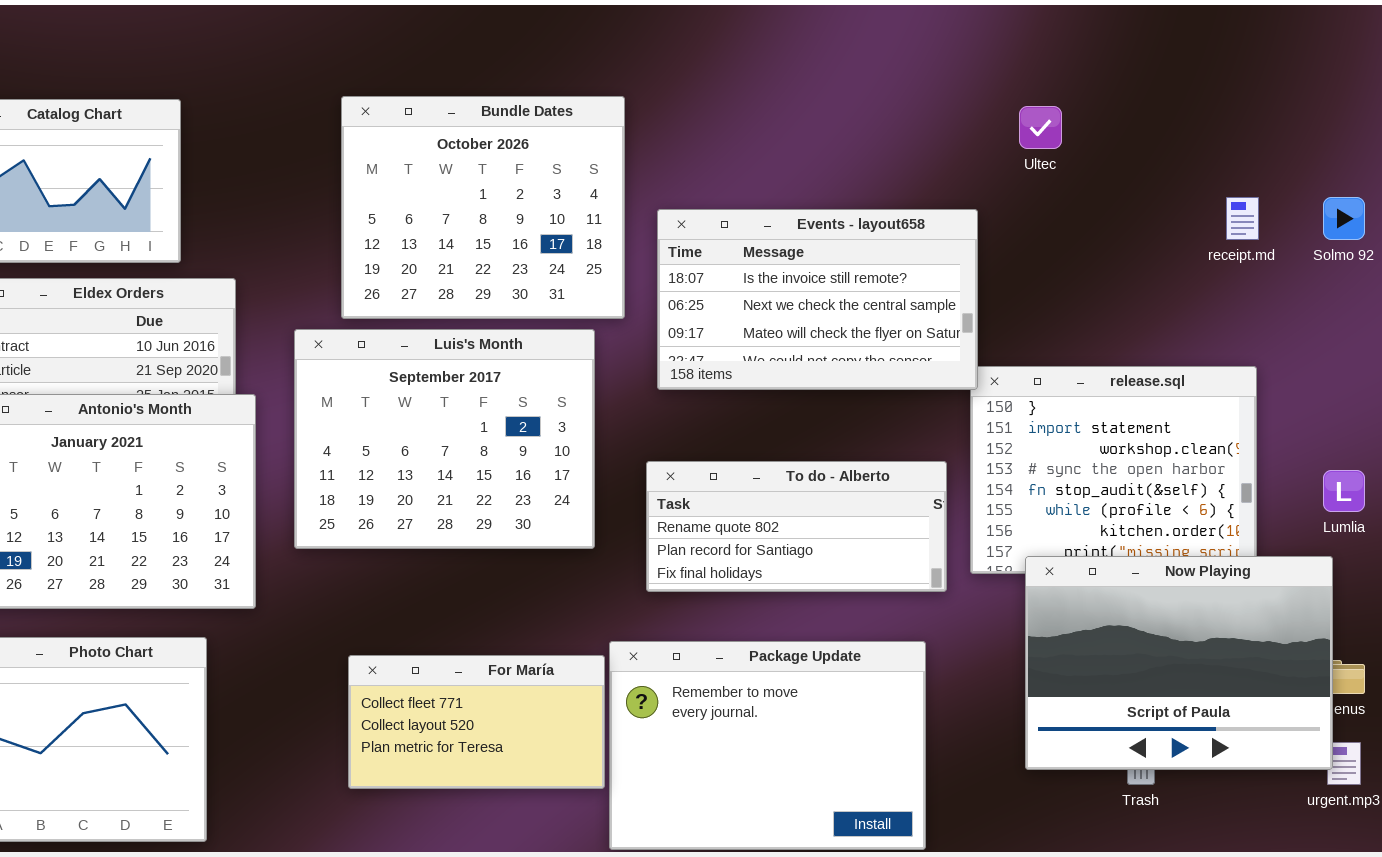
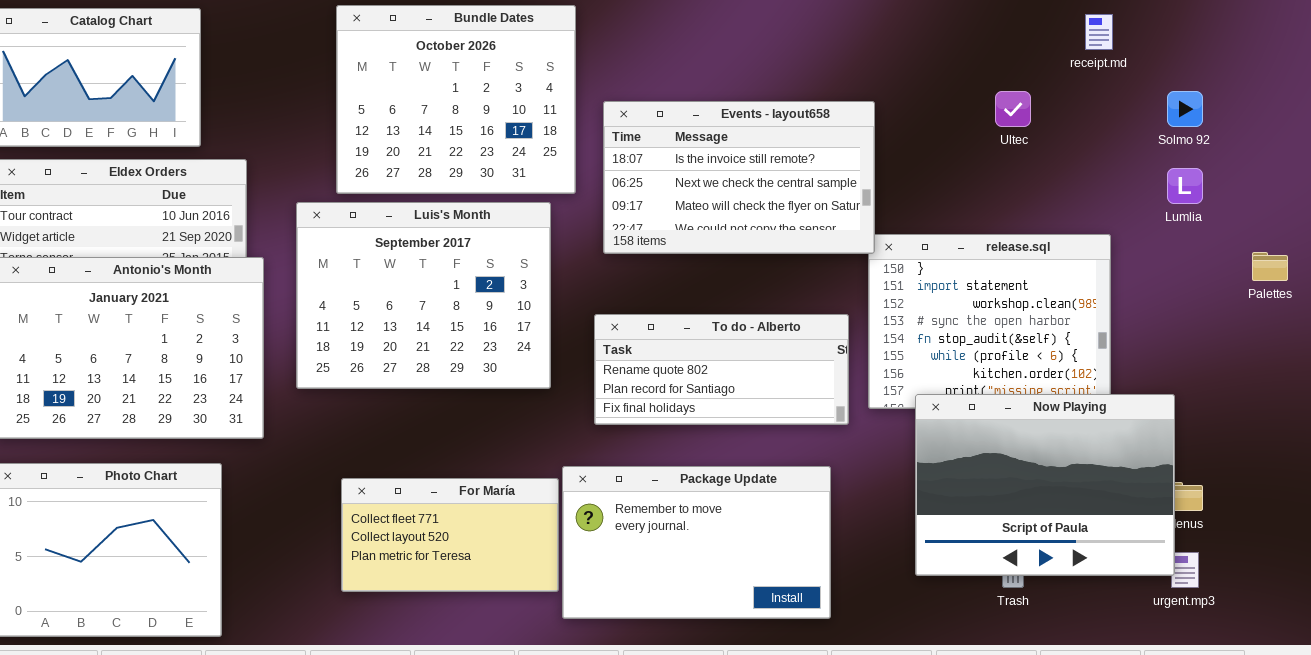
Ultec: [1019,106,1062,149] -> [995,91,1031,127], moved
receipt.md: [1226,197,1259,240] -> [1085,14,1113,50], moved
Lumlia: [1323,470,1365,512] -> [1167,168,1203,204], moved
Package Update: [609,641,926,850] -> [562,466,831,619], resized

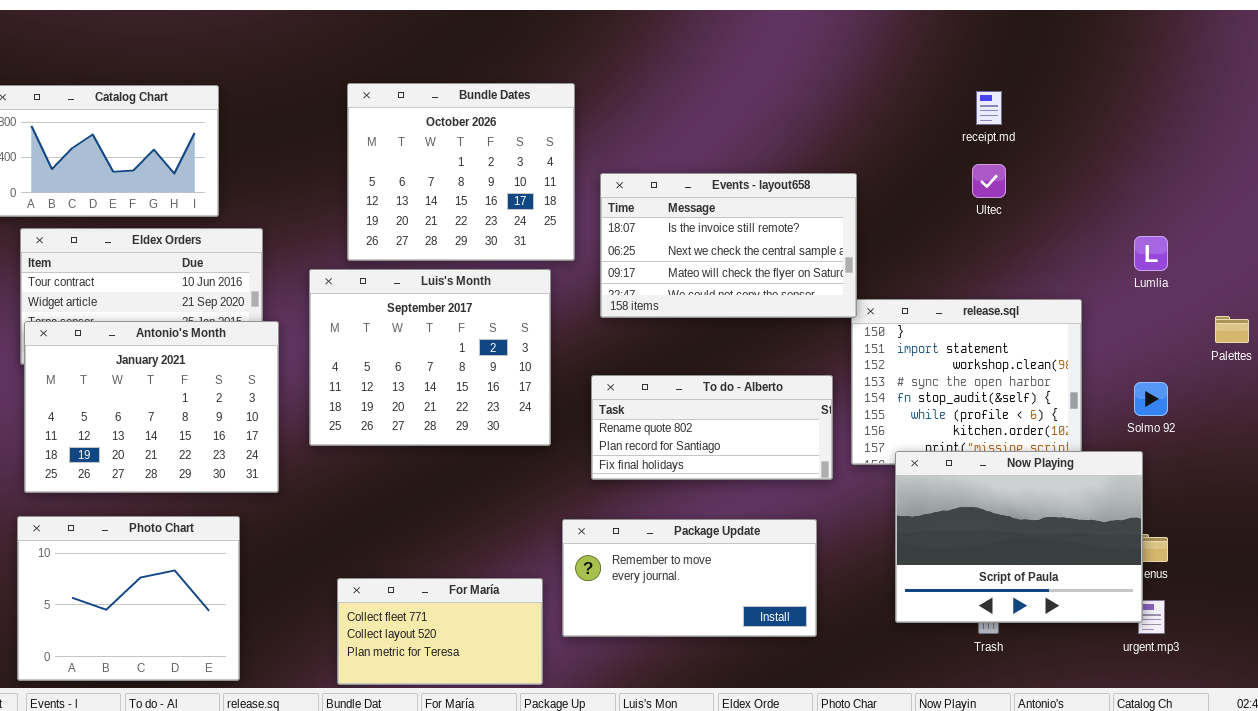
receipt.md: [1085,14,1113,50] -> [976,91,1002,125], moved
Solmo 92: [1167,91,1203,127] -> [1134,382,1168,416], moved
Package Update: [562,466,831,619] -> [562,519,817,637], resized
For María: [341,478,559,592] -> [337,578,543,685], moved

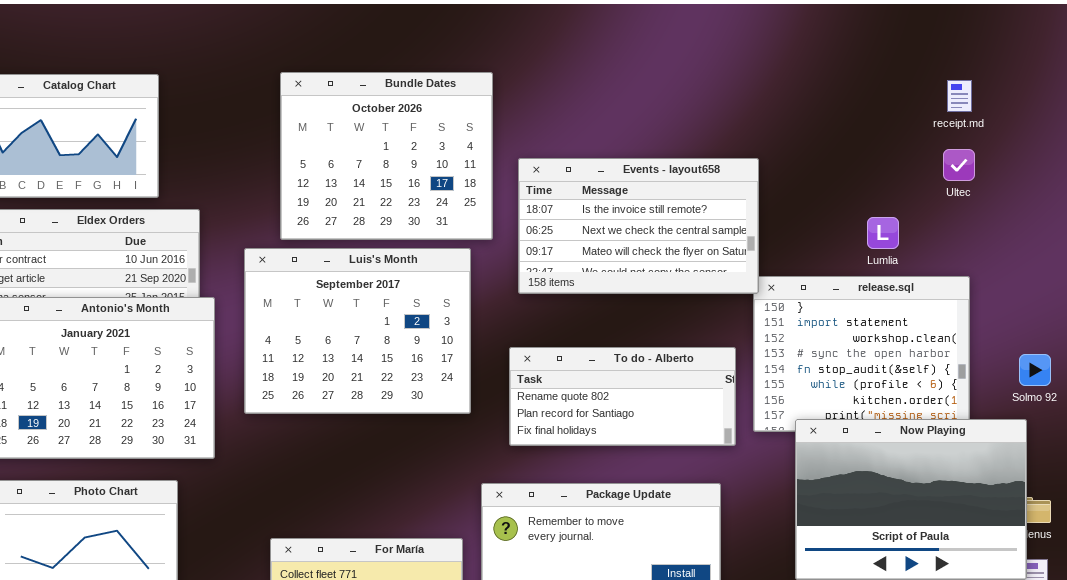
receipt.md: [976,91,1002,125] -> [947,80,972,112], moved
Ultec: [972,164,1006,198] -> [943,149,975,181], moved
Lumlia: [1134,236,1168,271] -> [867,217,899,249], moved

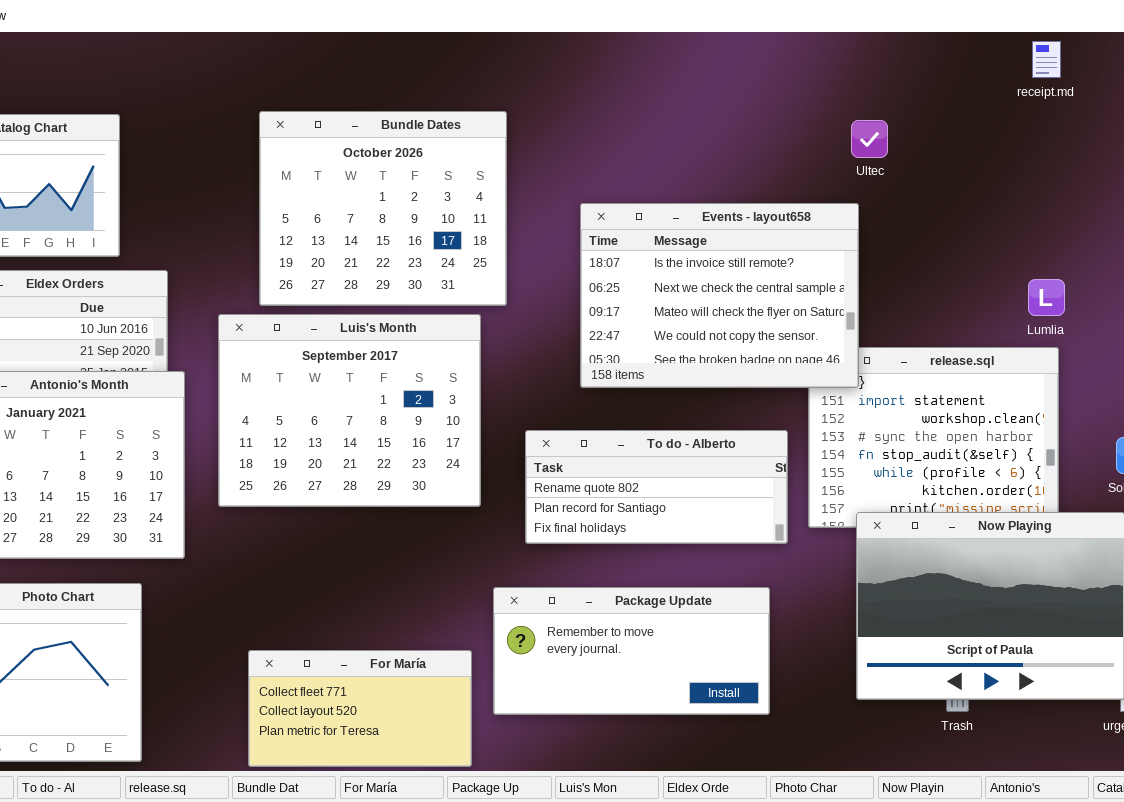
receipt.md: [947,80,972,112] -> [1032,41,1061,78], moved
Ultec: [943,149,975,181] -> [851,120,888,158], moved
Events - layout658: [518,158,759,294] -> [580,203,859,388], moved, resized
Lumlia: [867,217,899,249] -> [1028,279,1065,316], moved

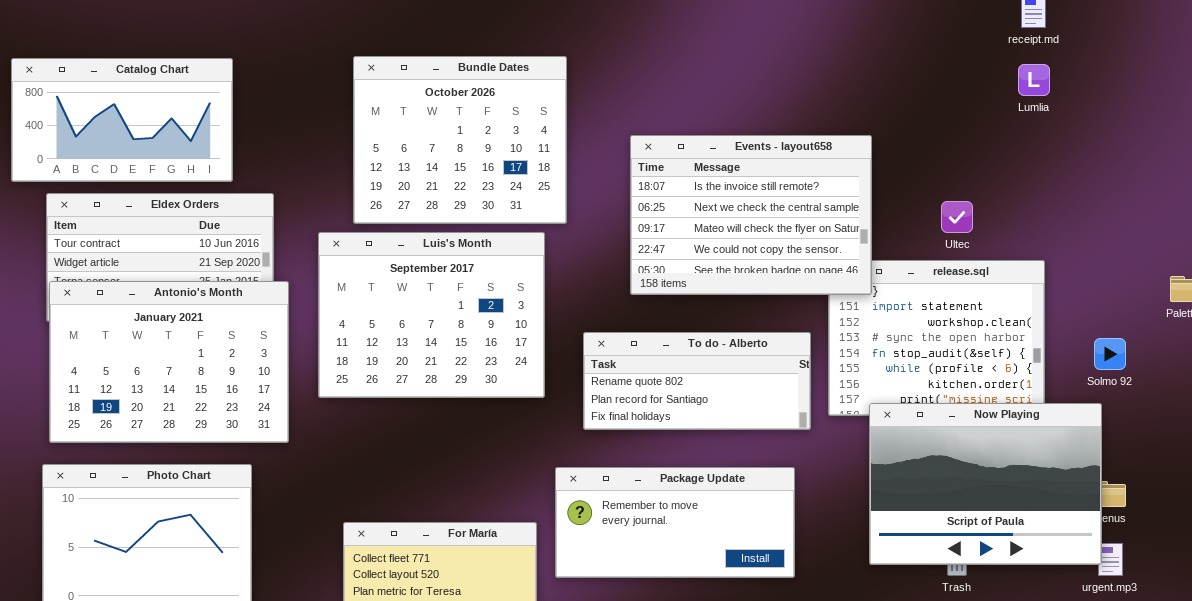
Ultec: [851,120,888,158] -> [941,201,973,233], moved
Lumlia: [1028,279,1065,316] -> [1018,64,1050,96], moved

